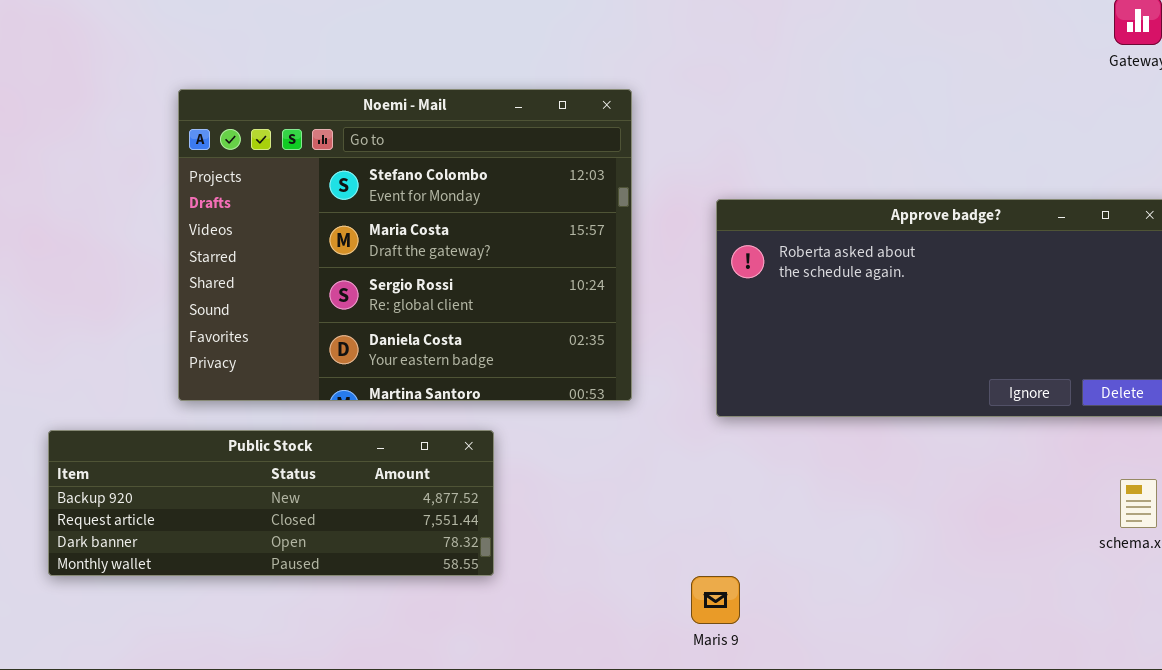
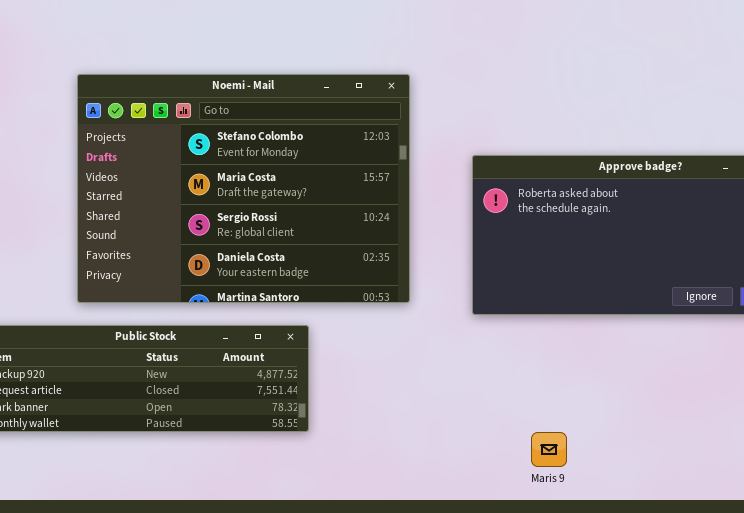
Maris 9: [691,576,740,624] -> [531,432,567,467], moved

